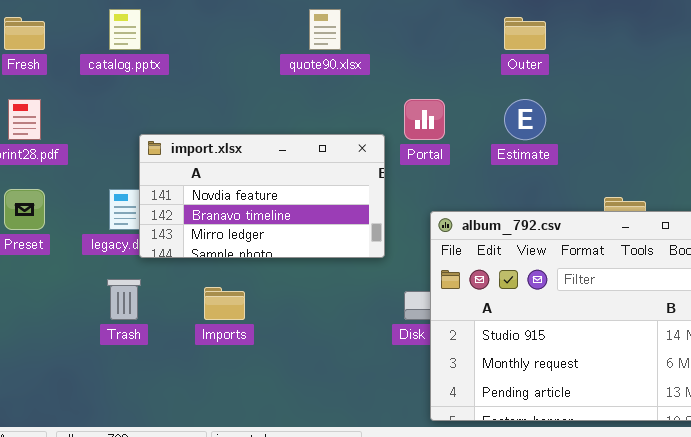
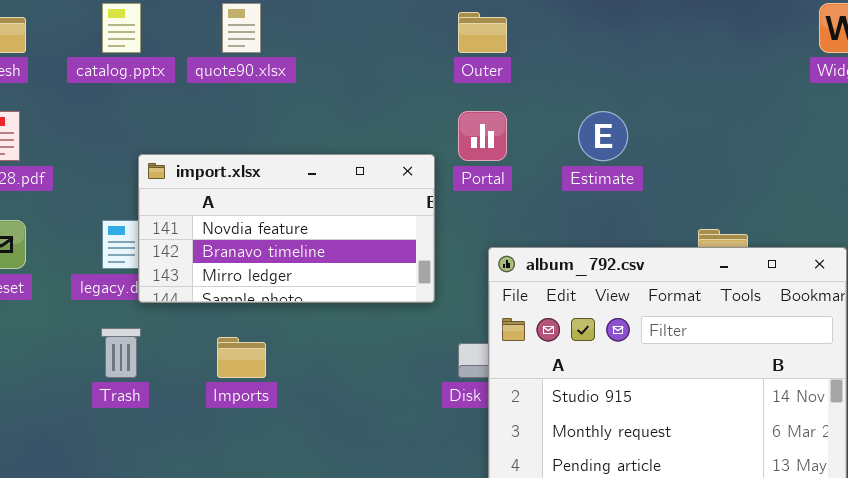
quote90.xlsx: [309,9,341,50] -> [222,3,261,53], moved
Outer: [504,17,546,50] -> [458,12,507,53], moved

